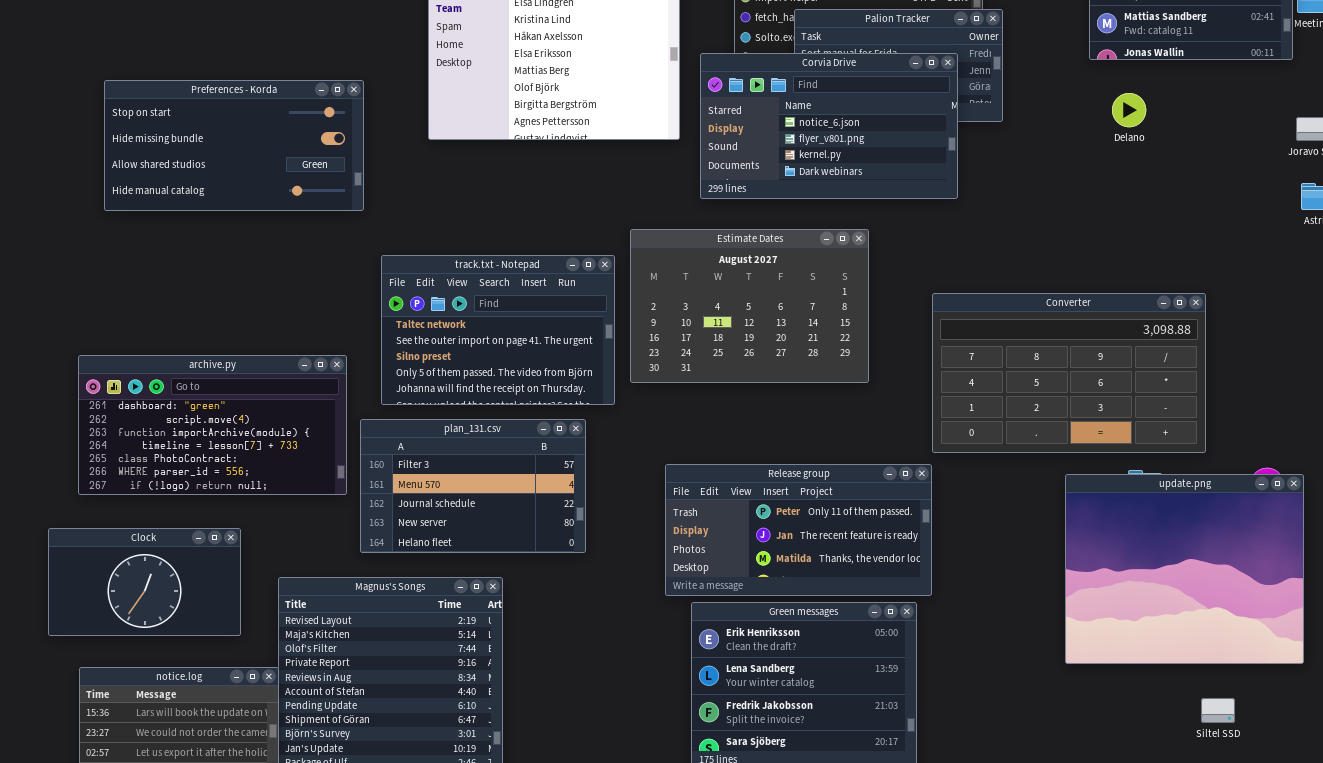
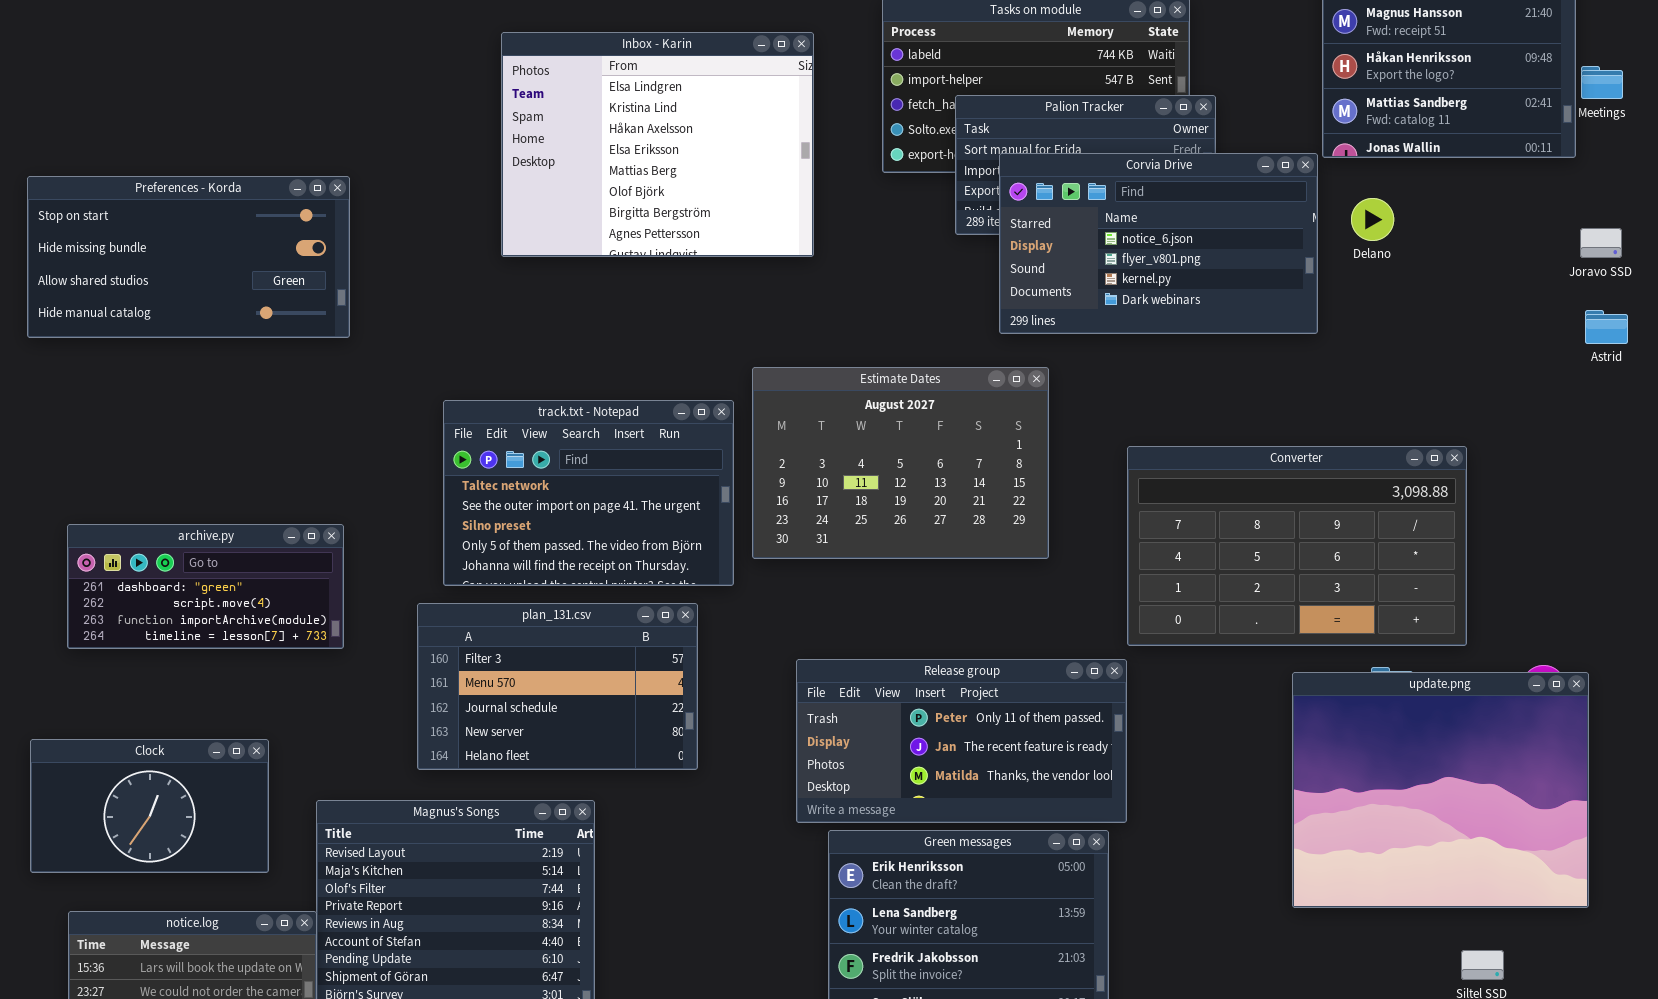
Corvia Drive: [700,53,958,199] -> [999,153,1318,334], moved
Preferences - Korda: [104,80,364,211] -> [27,176,350,338], moved
archive.py: [78,355,347,495] -> [67,524,344,649], resized

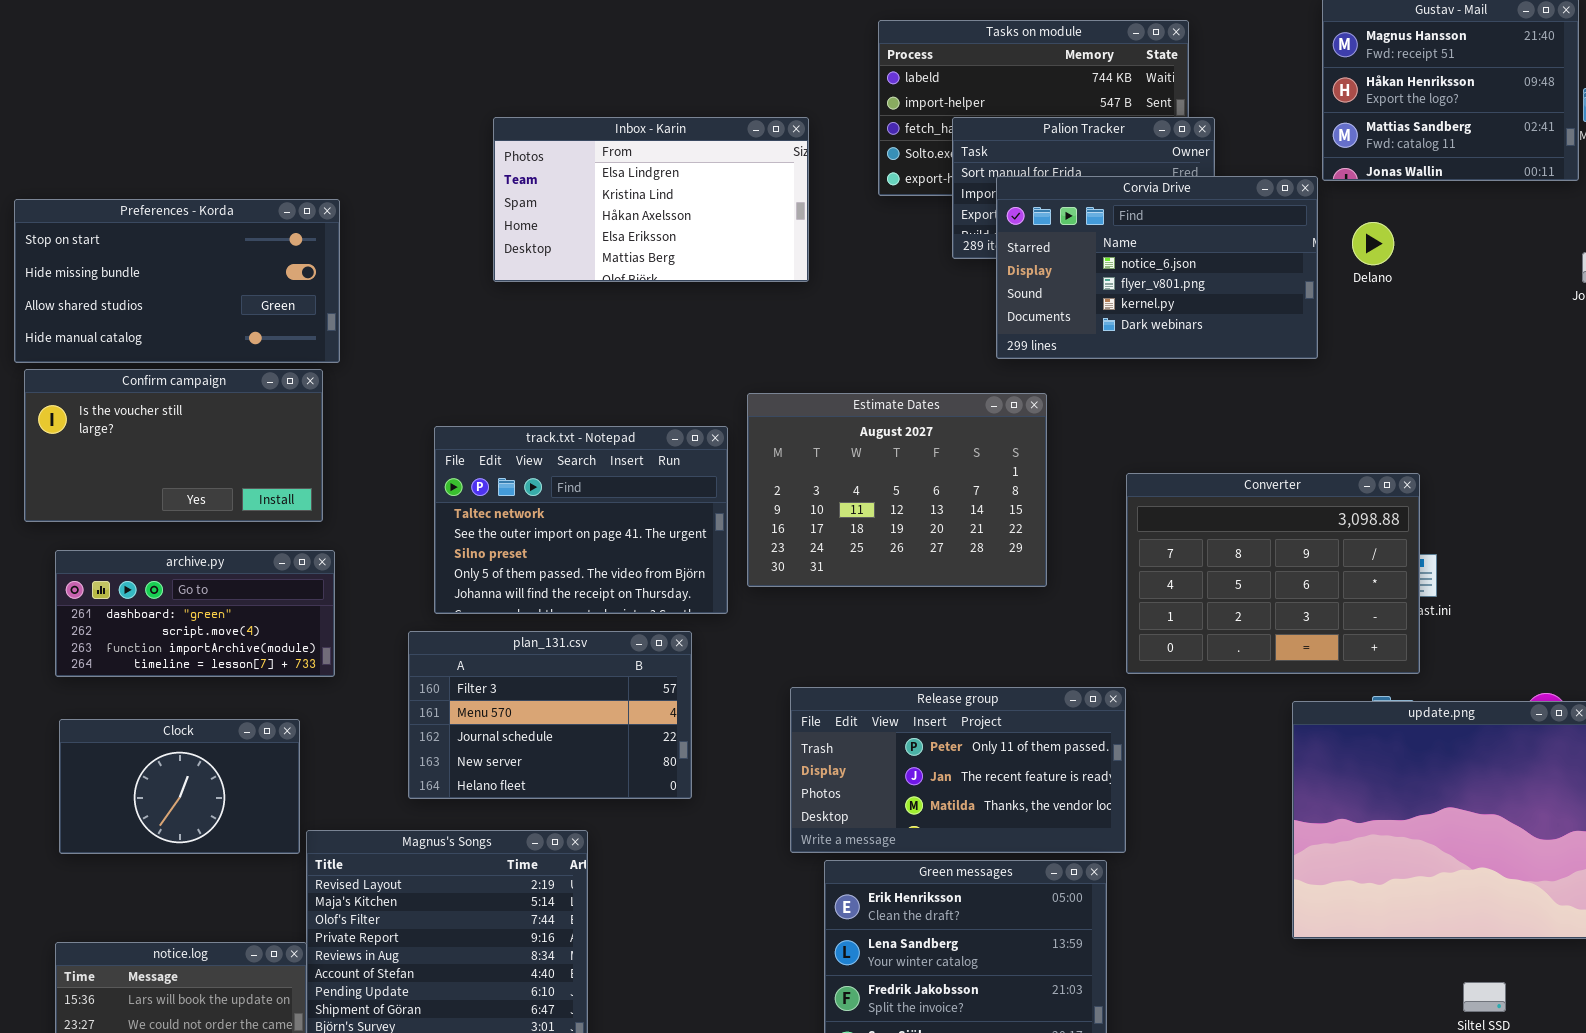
Inbox - Karin: [501,32,814,257] -> [493,117,809,282], resized
Confirm campaign: none -> [24,369,323,522], opened
Converter: [1127,446,1467,646] -> [1126,473,1420,674], resized
Clock: [30,739,269,873] -> [59,719,300,854], moved

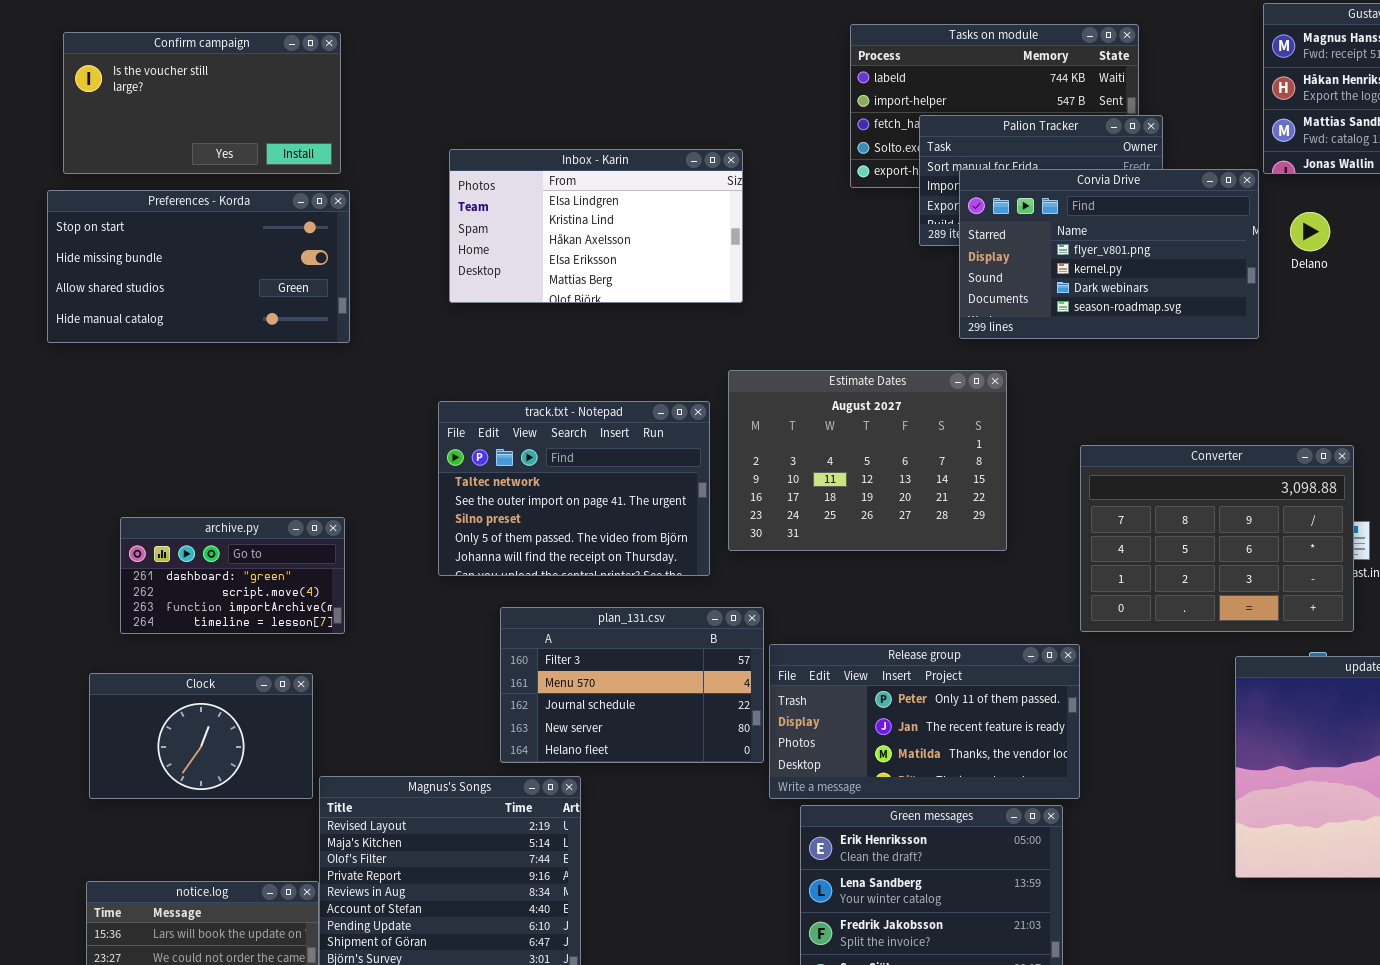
Inbox - Karin: [493,117,809,282] -> [449,149,743,303], moved
Corvia Drive: [996,176,1318,359] -> [959,169,1259,339], scrolled down 1 row
Confirm campaign: [24,369,323,522] -> [63,32,341,174], moved
archive.py: [55,550,335,677] -> [120,517,345,634], resized
plan_131.csv: [408,631,692,799] -> [500,607,764,763], moved

